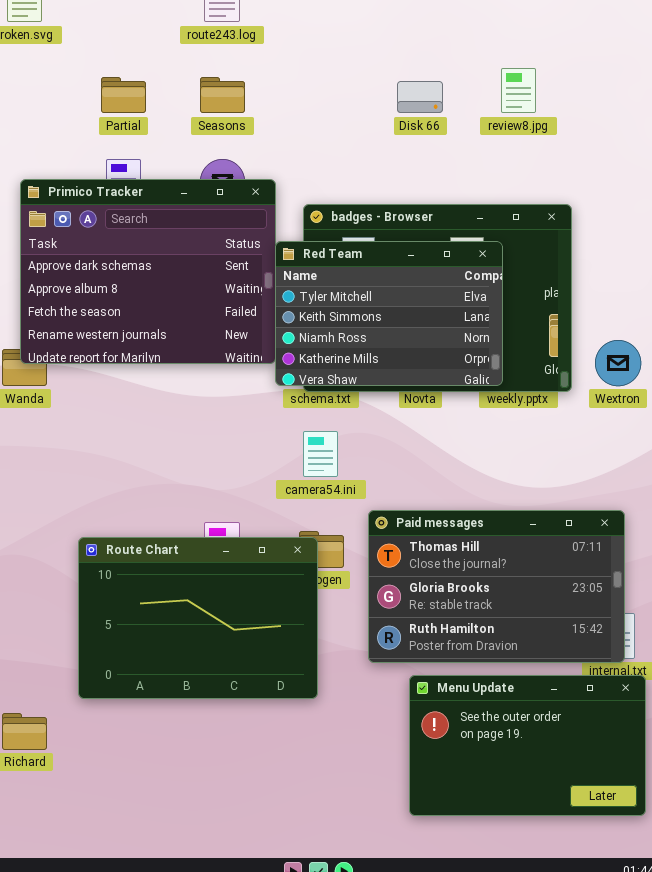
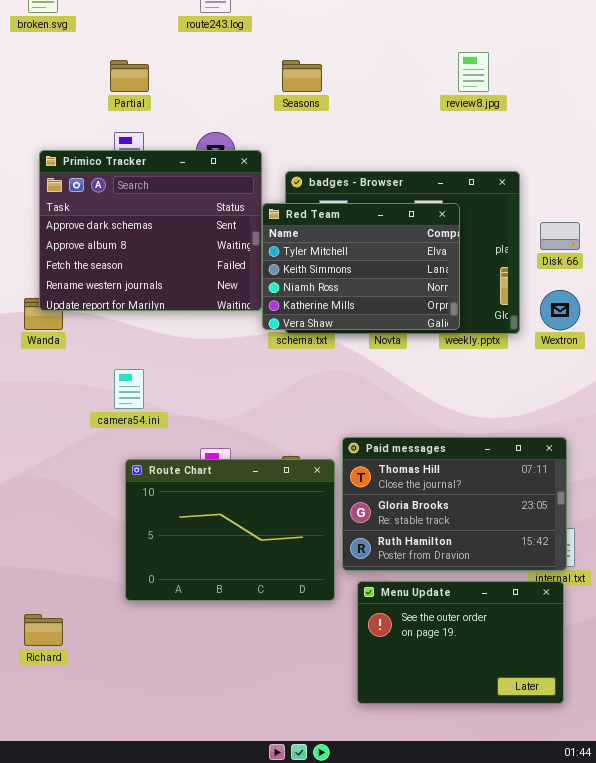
Seasons: [200,77,245,113] -> [282,60,322,92], moved
Disk 66: [397,81,443,113] -> [540,222,580,250], moved
camera54.ini: [303,431,338,477] -> [114,369,144,409], moved
Route Chart: [78,537,318,699] -> [125,459,335,601], moved
Menu Update: [409,675,646,816] -> [357,581,564,704], moved

